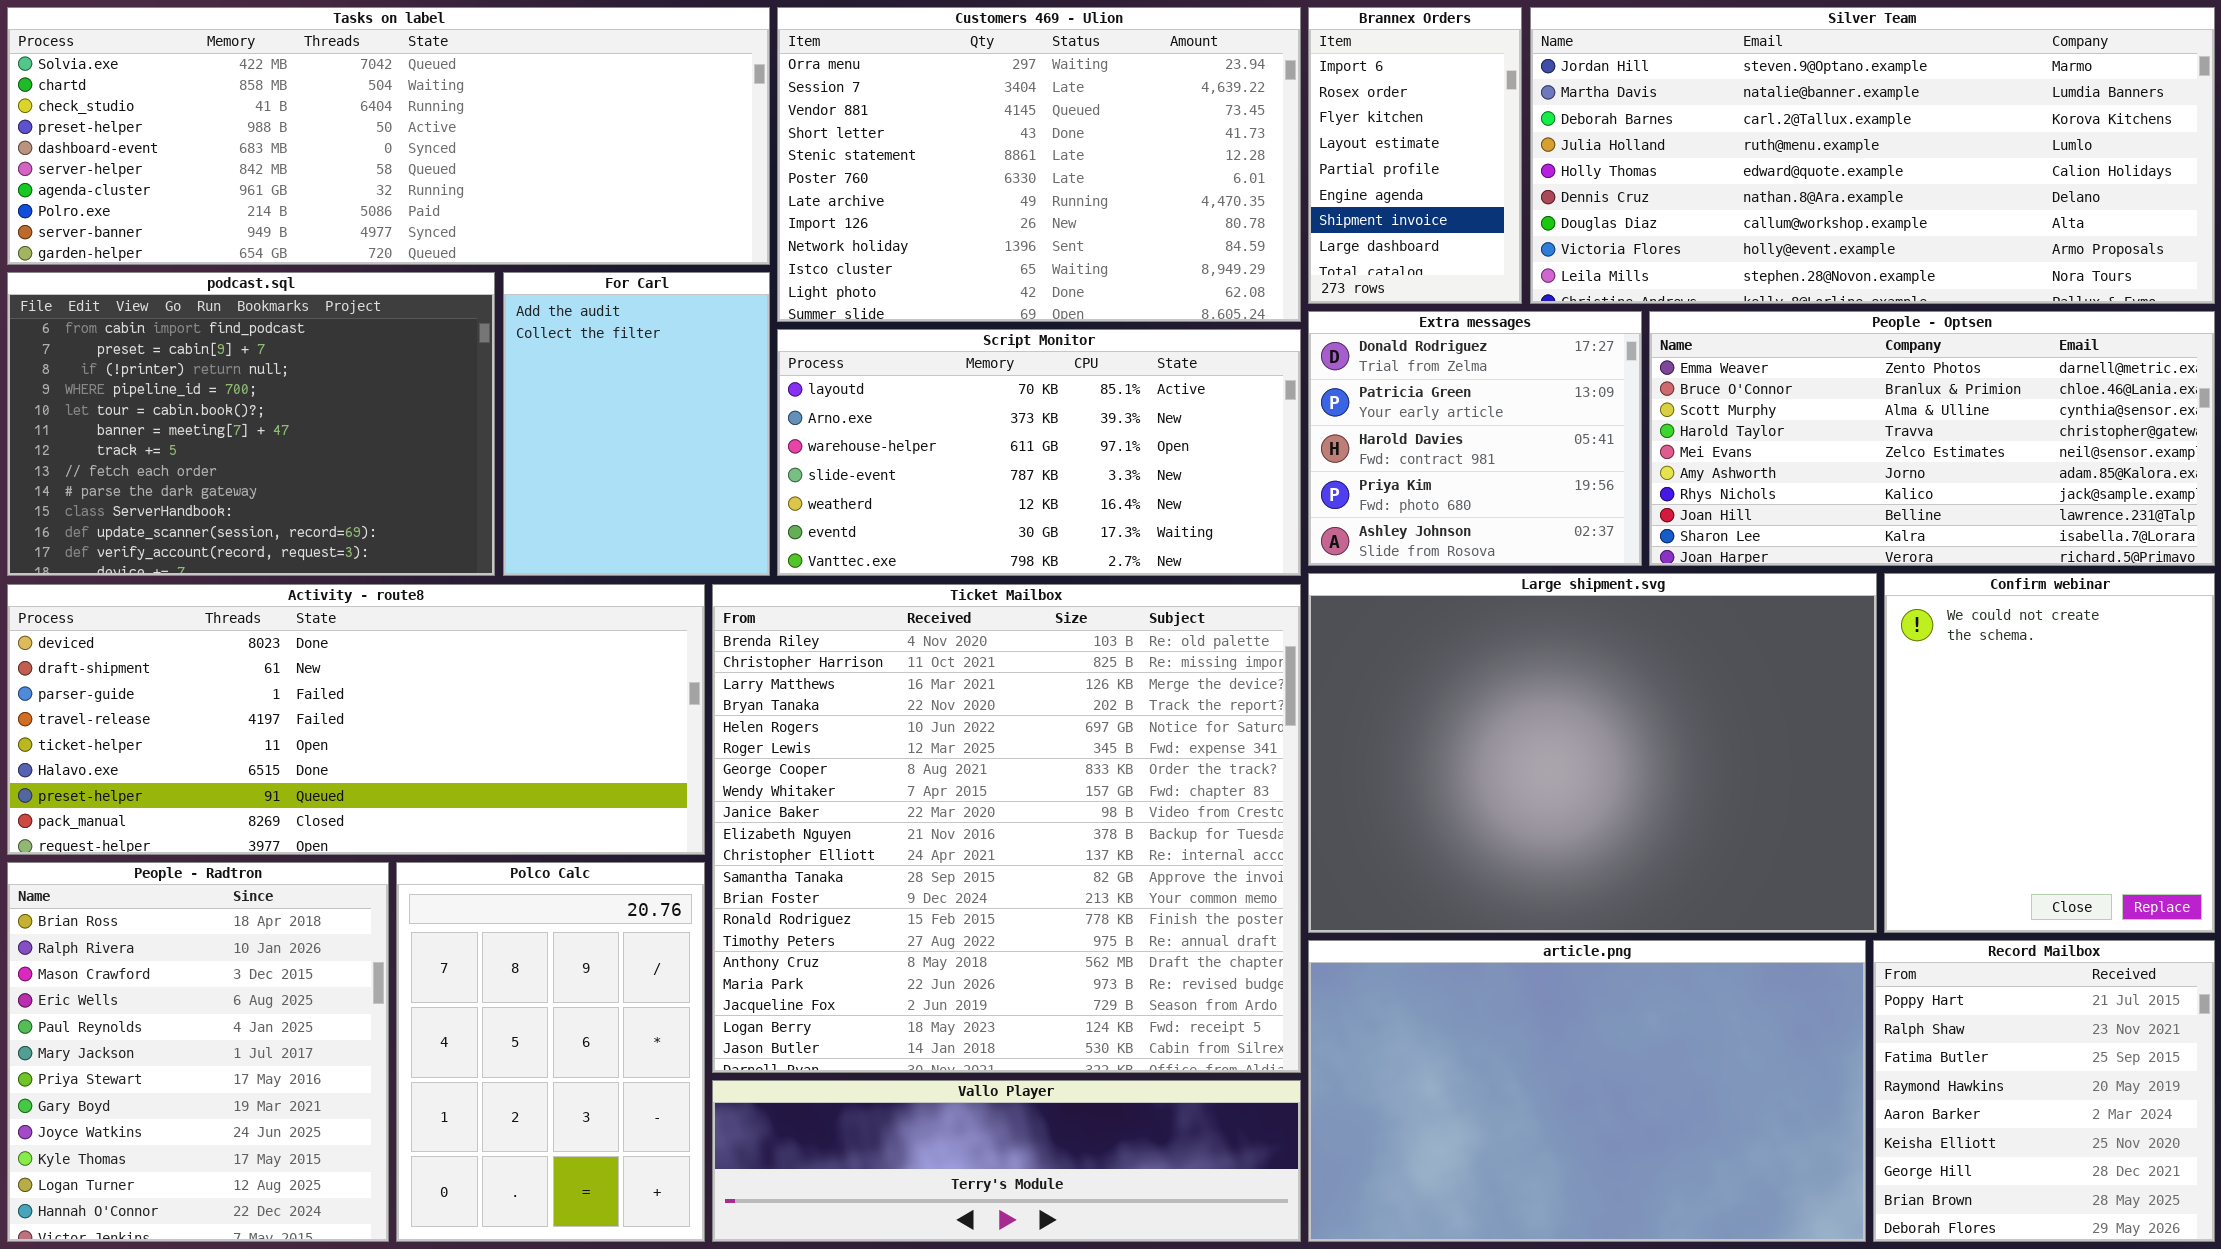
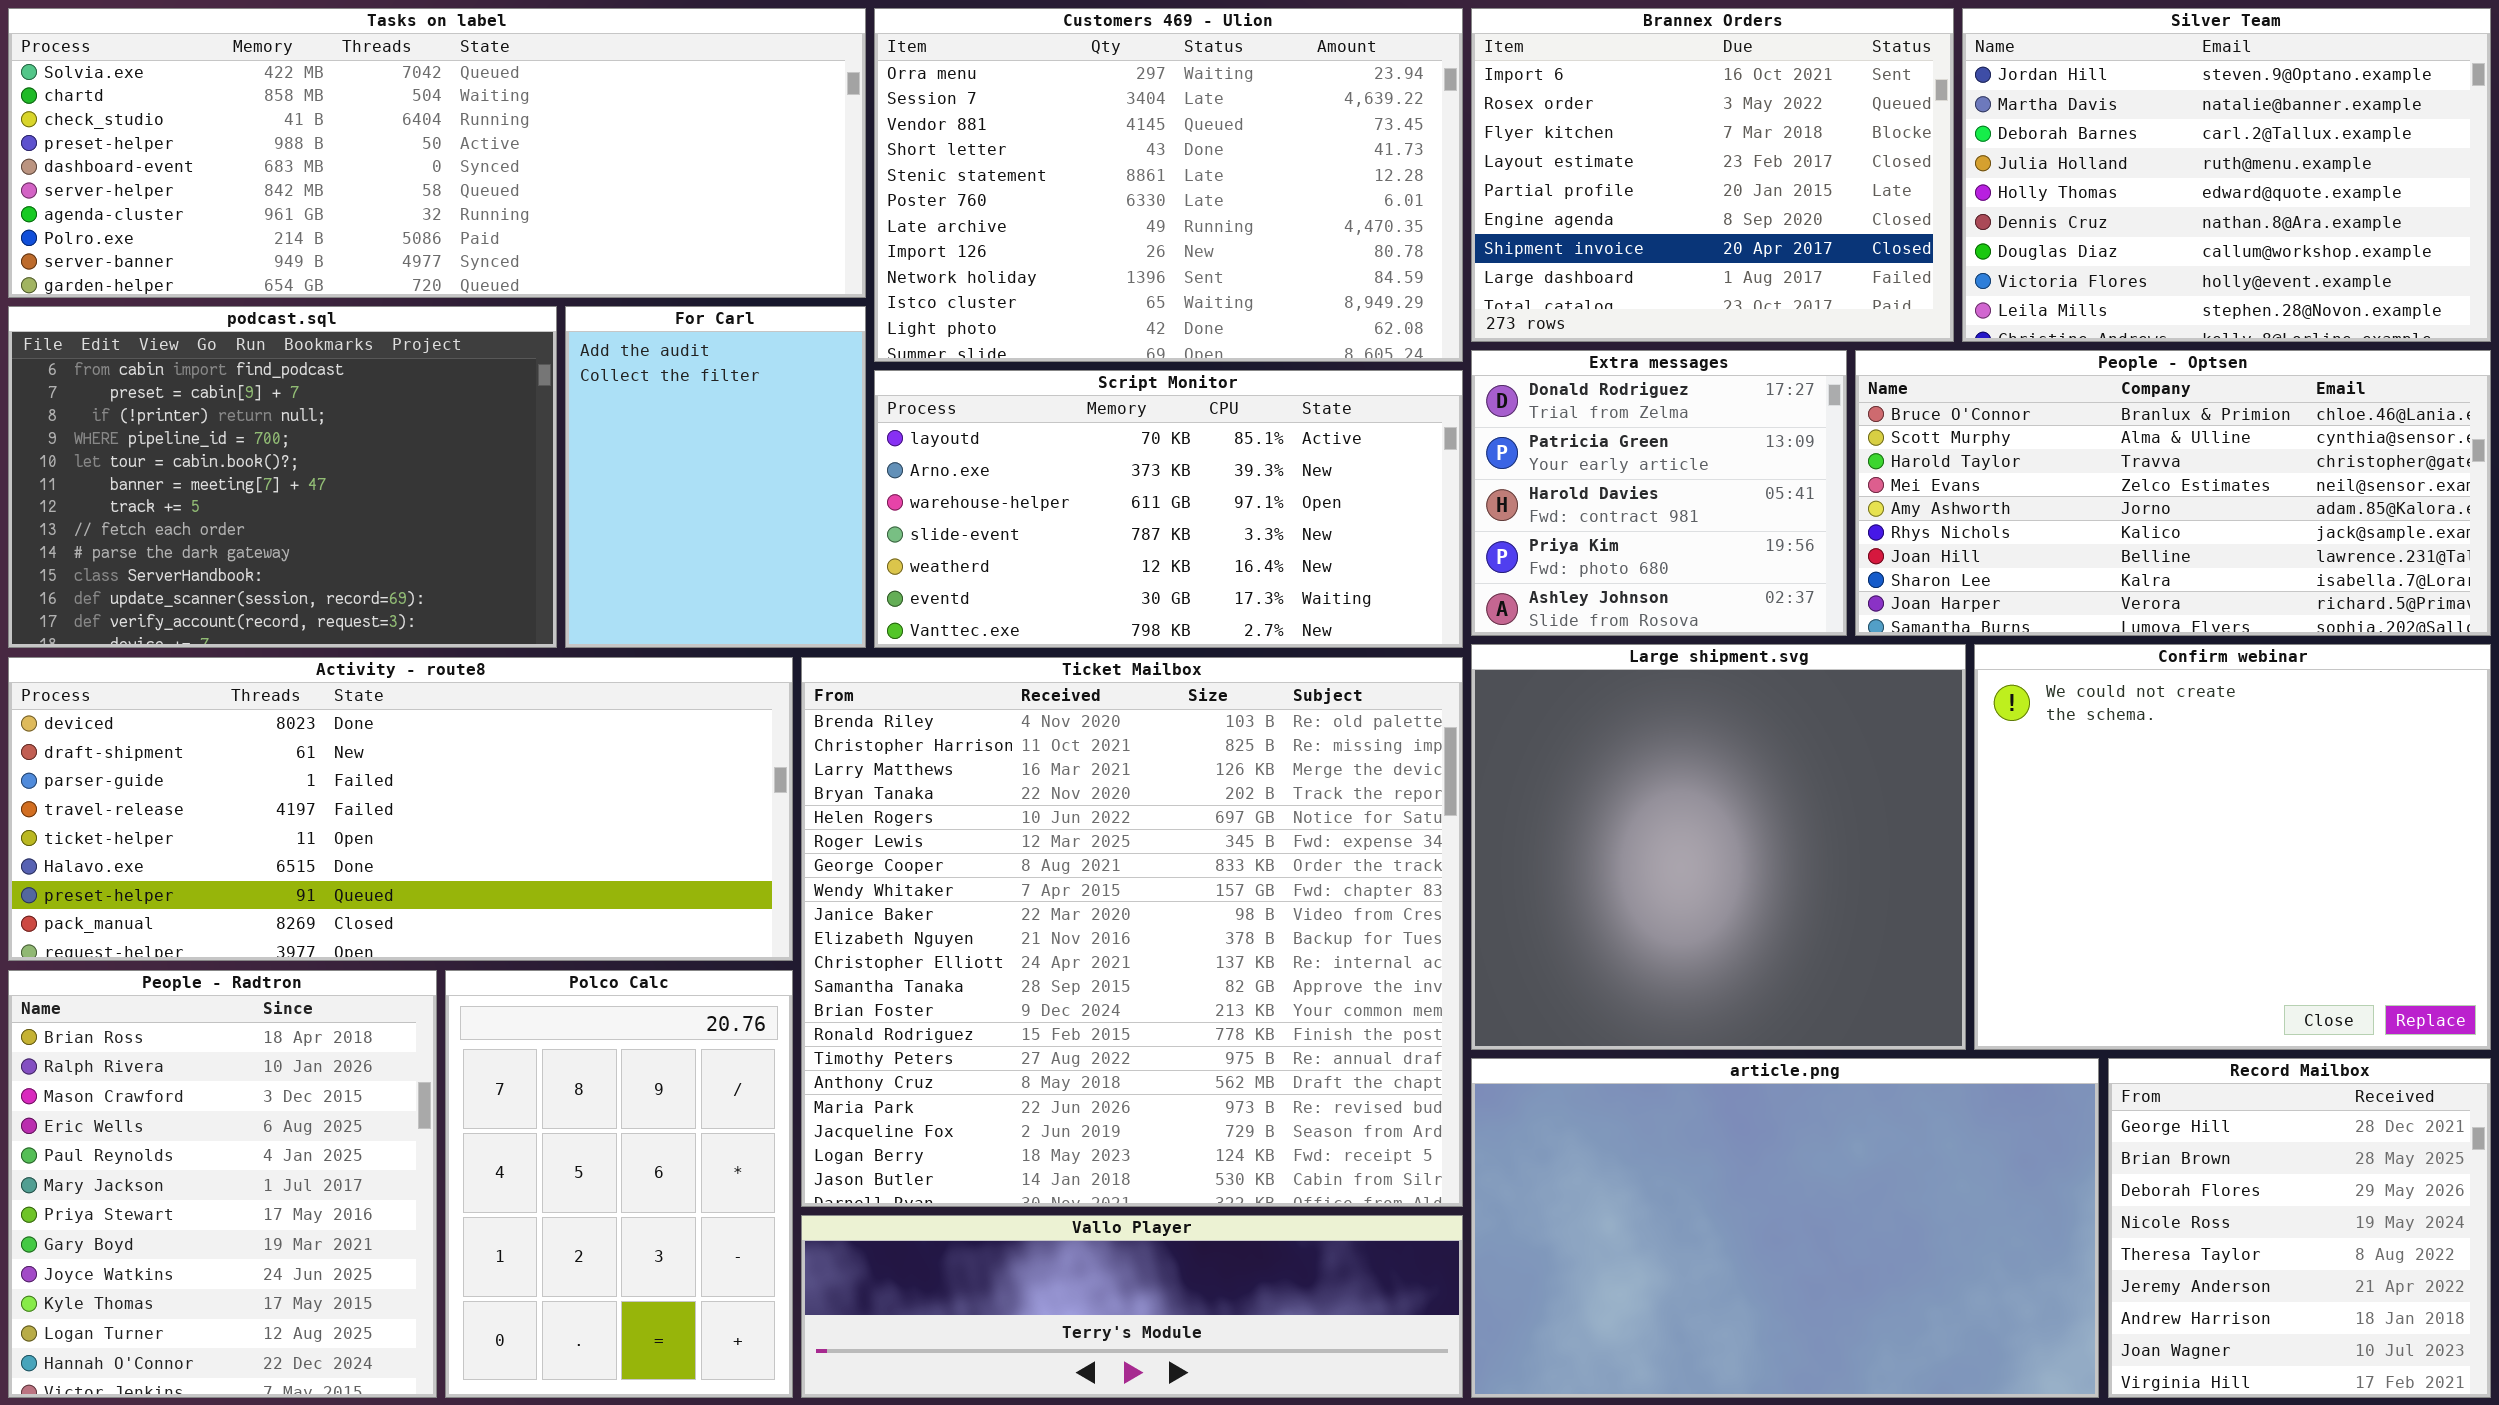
Brannex Orders: [1308,7,1522,304] -> [1471,8,1954,342], resized
Silver Team: [1530,7,2215,304] -> [1962,8,2491,342], resized
People - Optsen: [1649,311,2215,566] -> [1855,350,2491,636], scrolled down 1 row
Large shipment.svg: [1308,573,1877,933] -> [1471,644,1966,1050], resized
Confirm webinar: [1884,573,2215,933] -> [1974,644,2491,1050], resized
Record Mailbox: [1873,940,2215,1242] -> [2108,1058,2491,1398], scrolled down 6 rows

